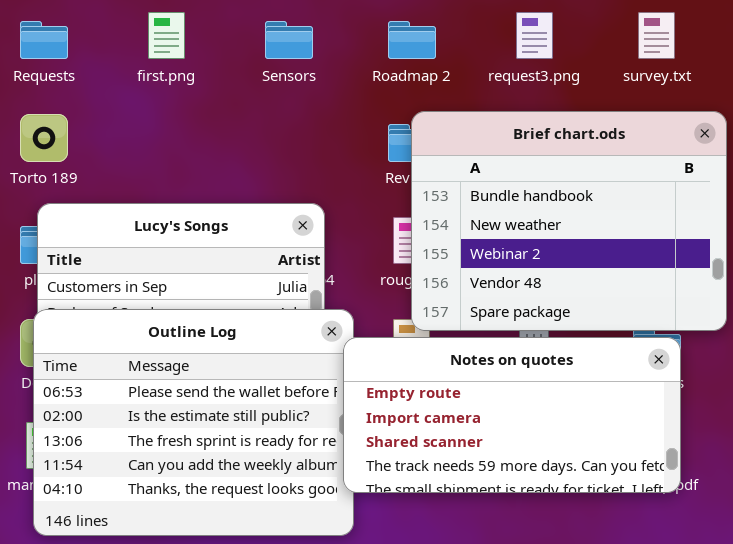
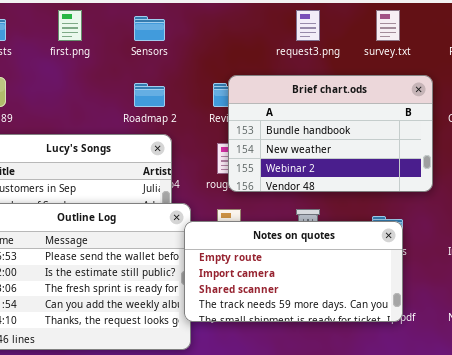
Roadmap 2: [388,21,436,59] -> [134,83,165,107], moved
Brief chart.ods: [411,111,727,331] -> [228,75,433,192], resized

